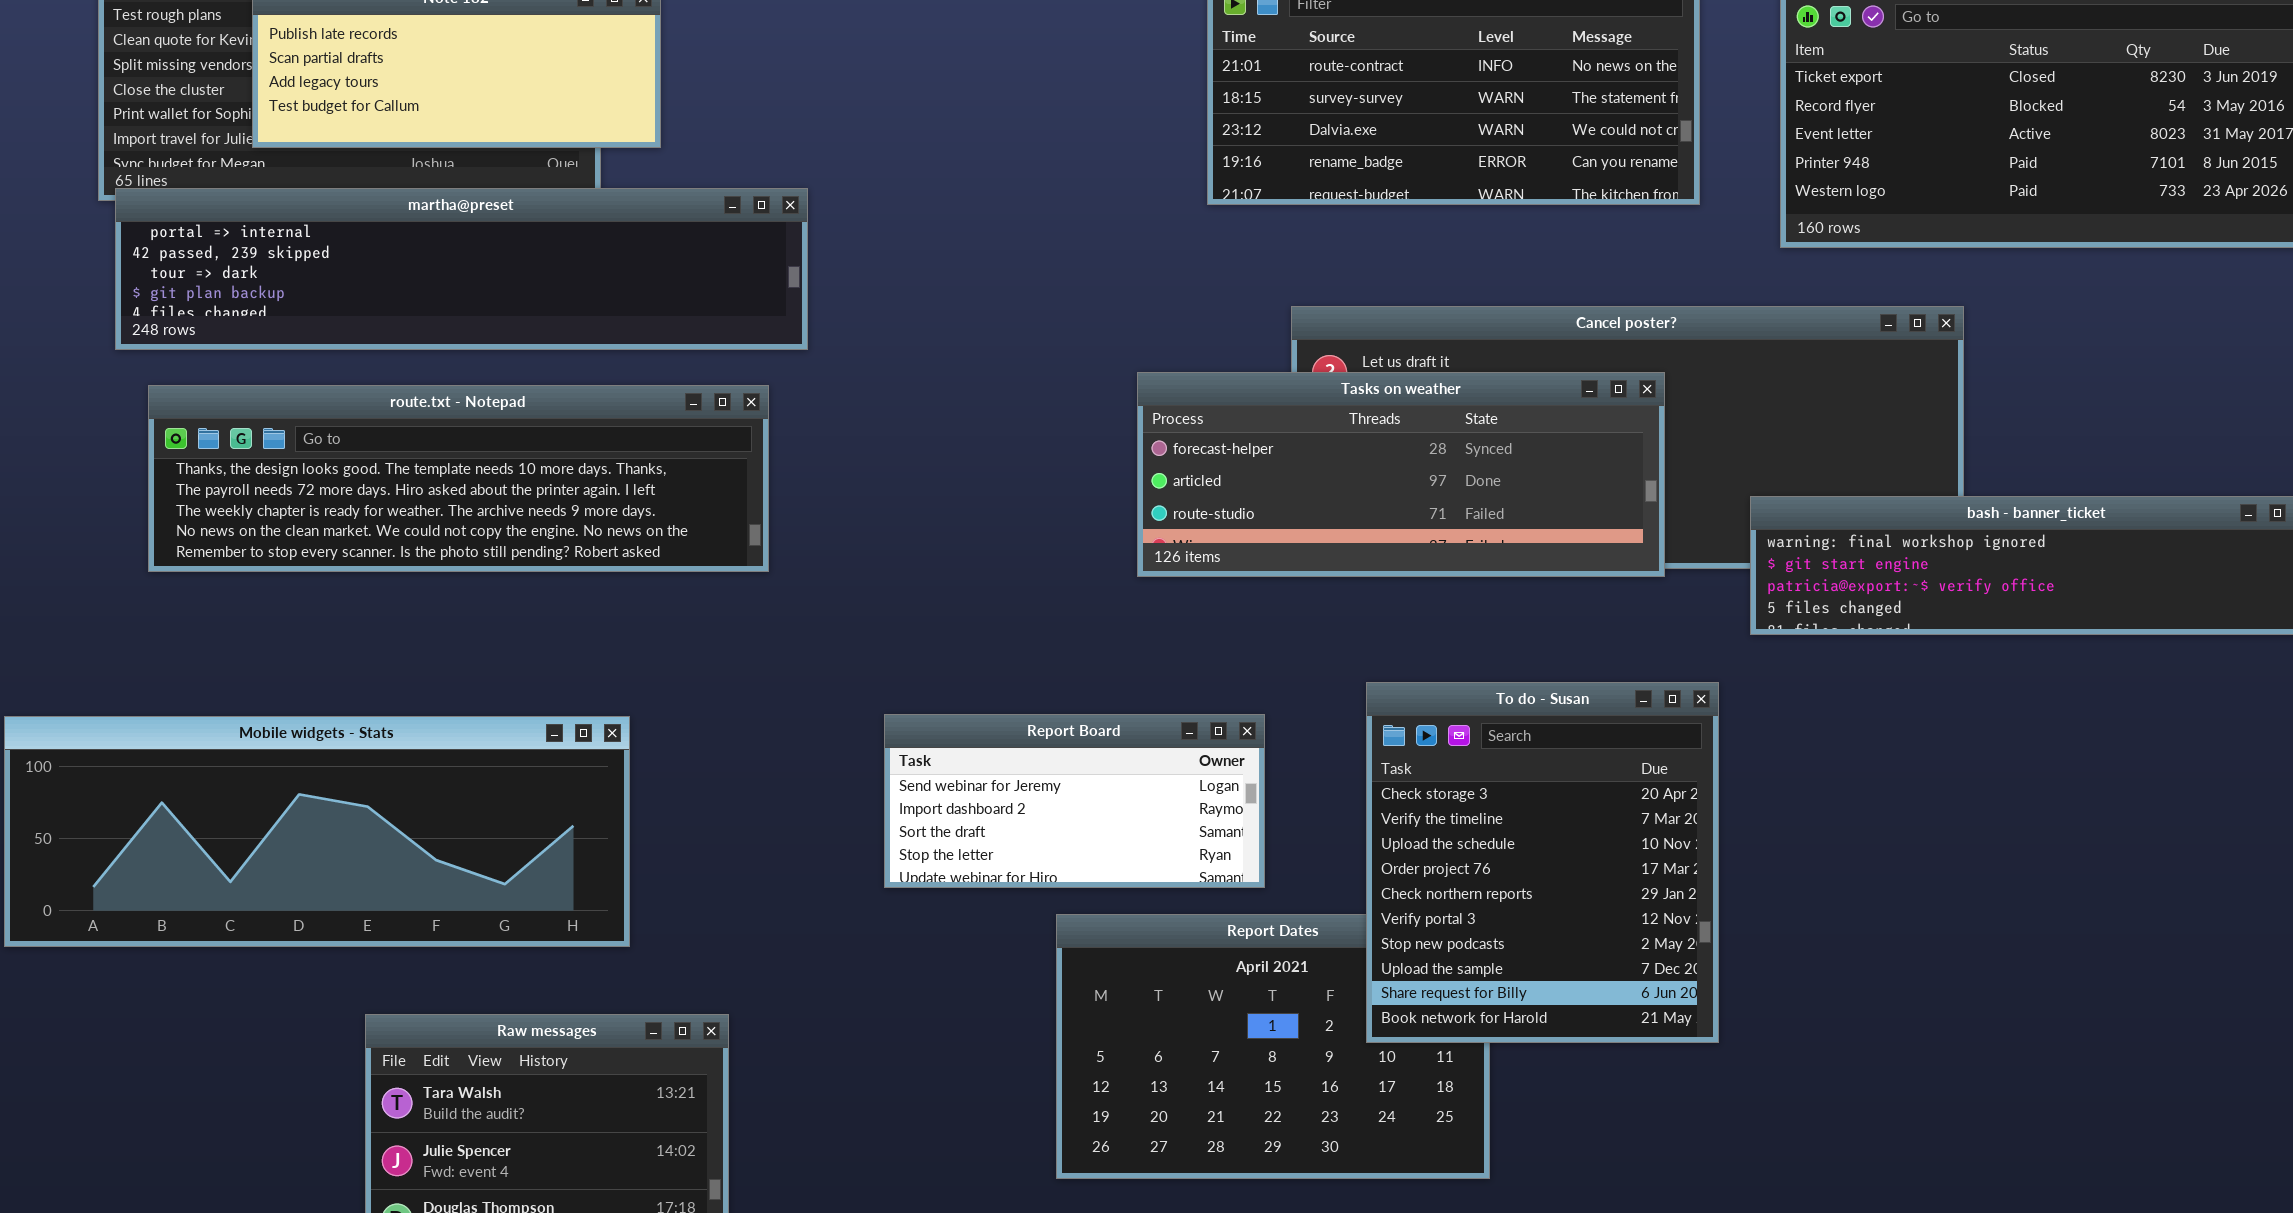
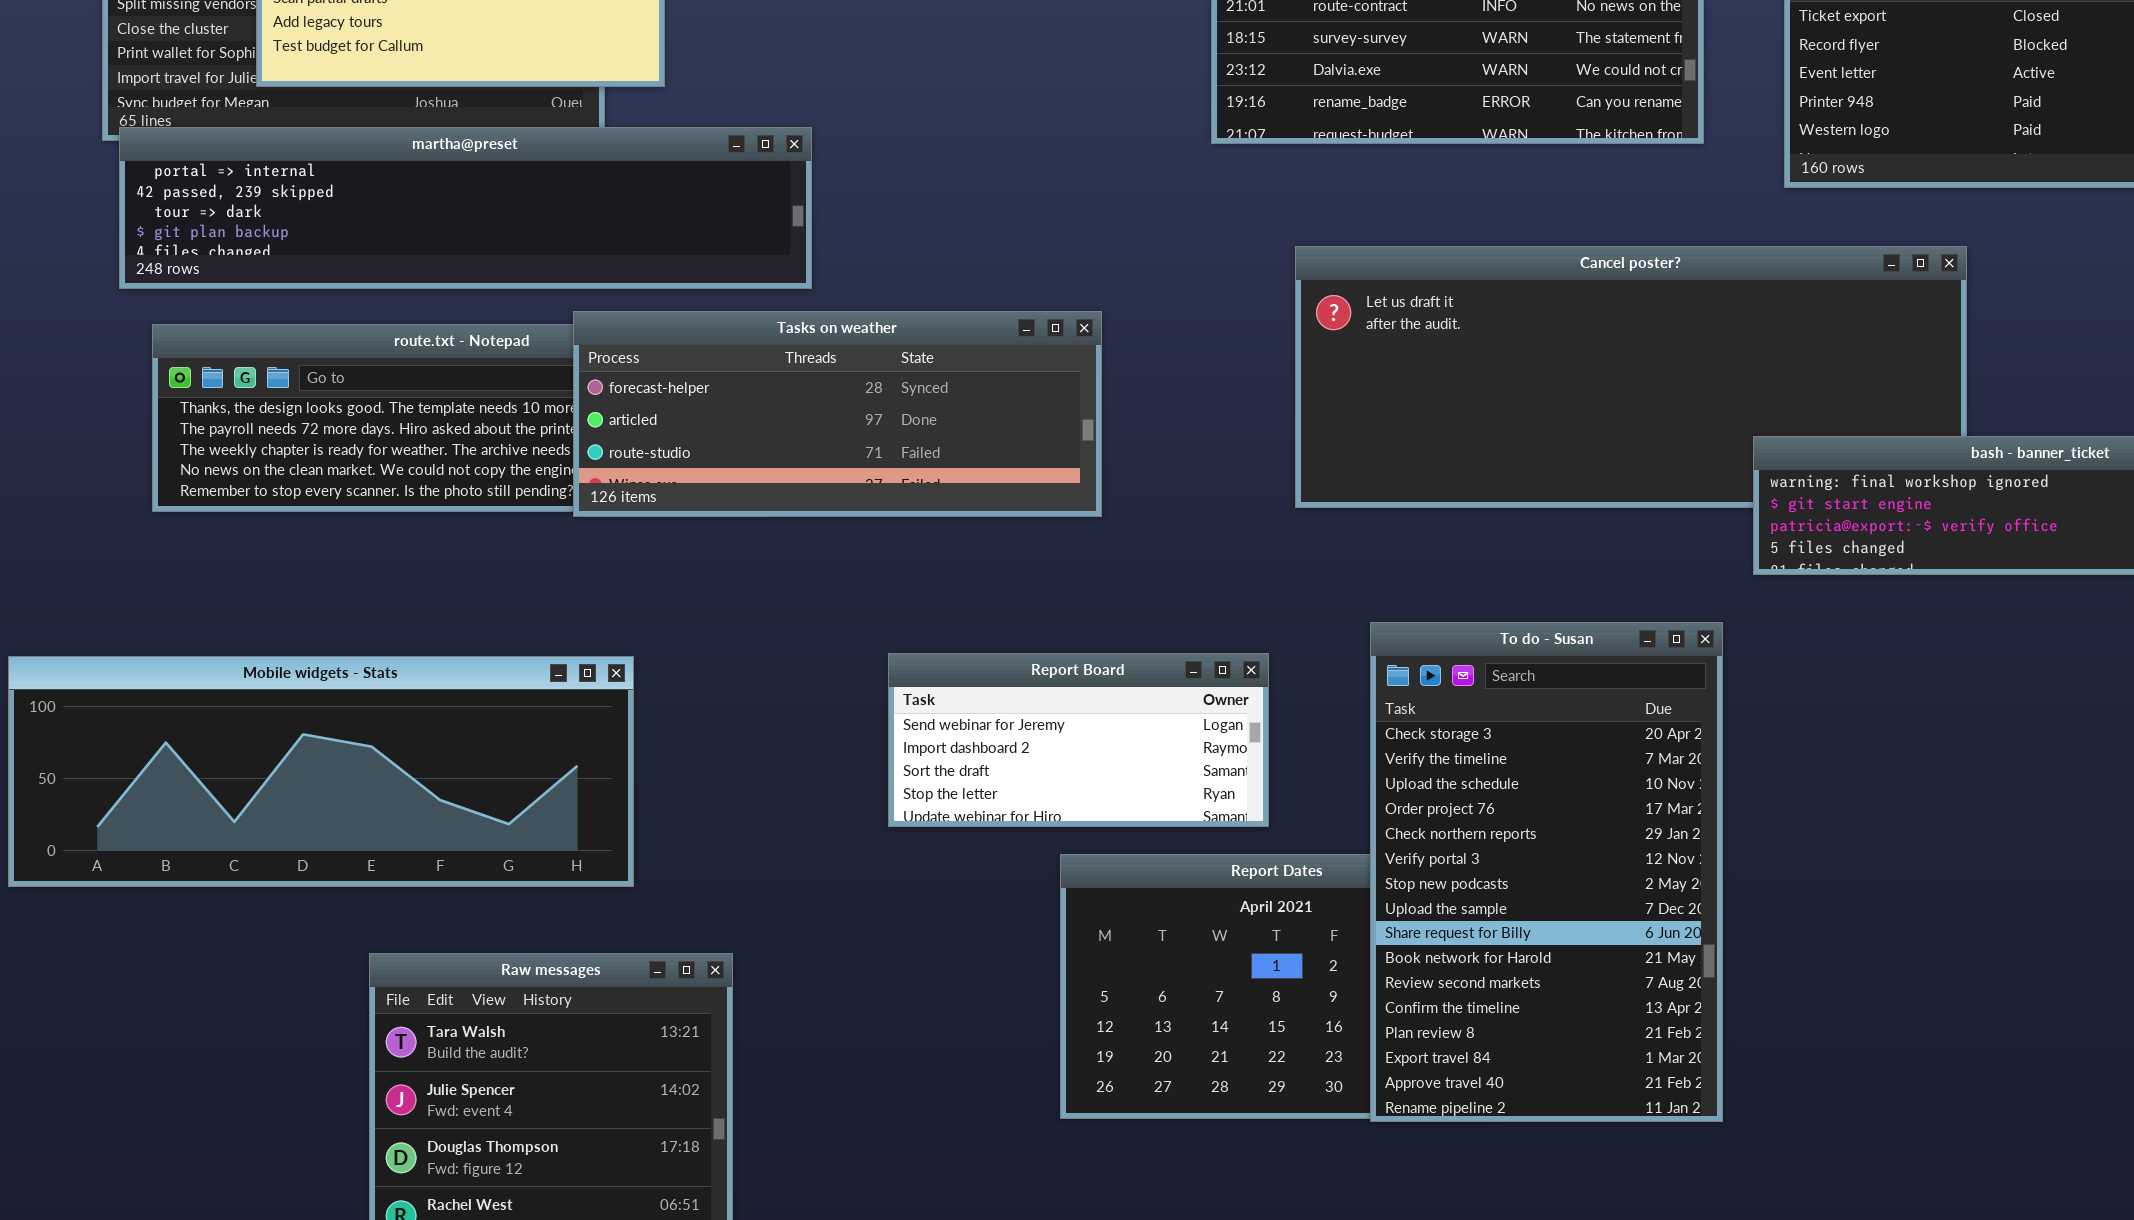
Tasks on weather: [1137,372,1665,577] -> [573,311,1102,517], moved
To do - Susan: [1366,682,1719,1043] -> [1370,622,1723,1122], resized

